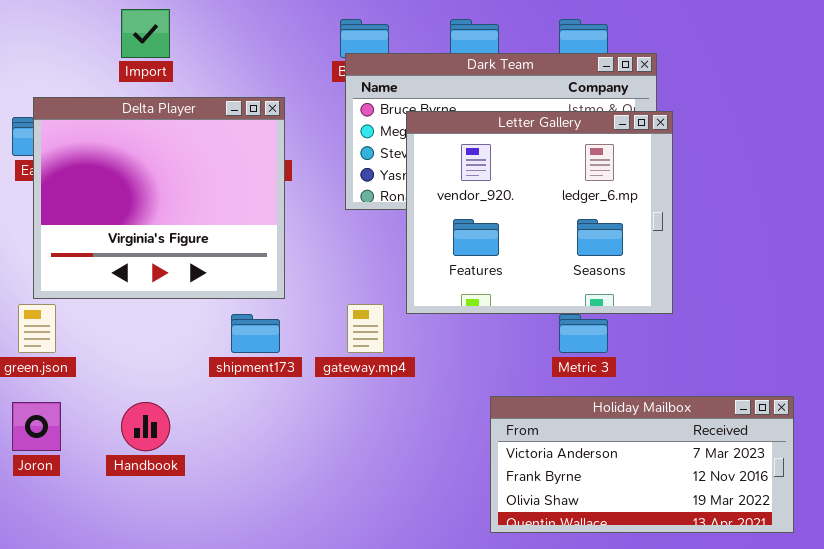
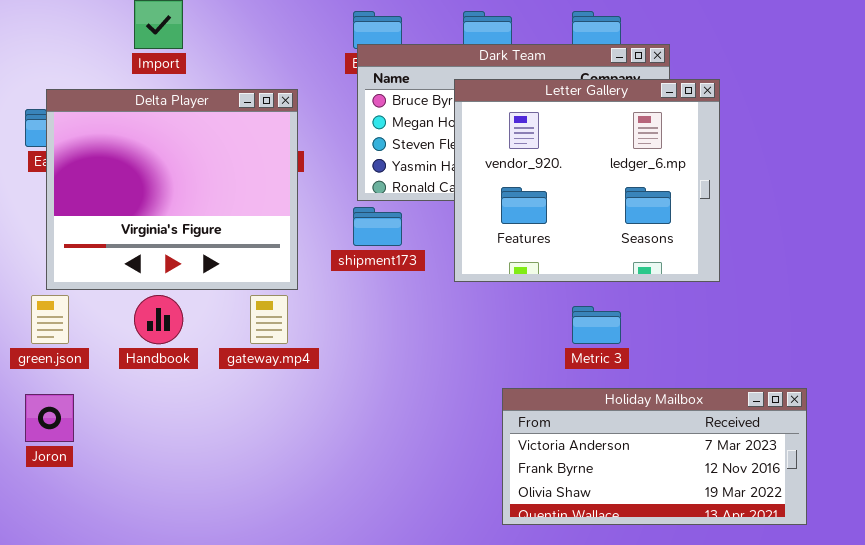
Letter Gallery: [406,111,673,314] -> [454,79,720,282], moved
gateway.mp4: [347,304,384,353] -> [250,295,288,344], moved
shipment173: [231,314,280,353] -> [353,207,402,246], moved
Handbook: [121,402,170,451] -> [134,295,183,344], moved

